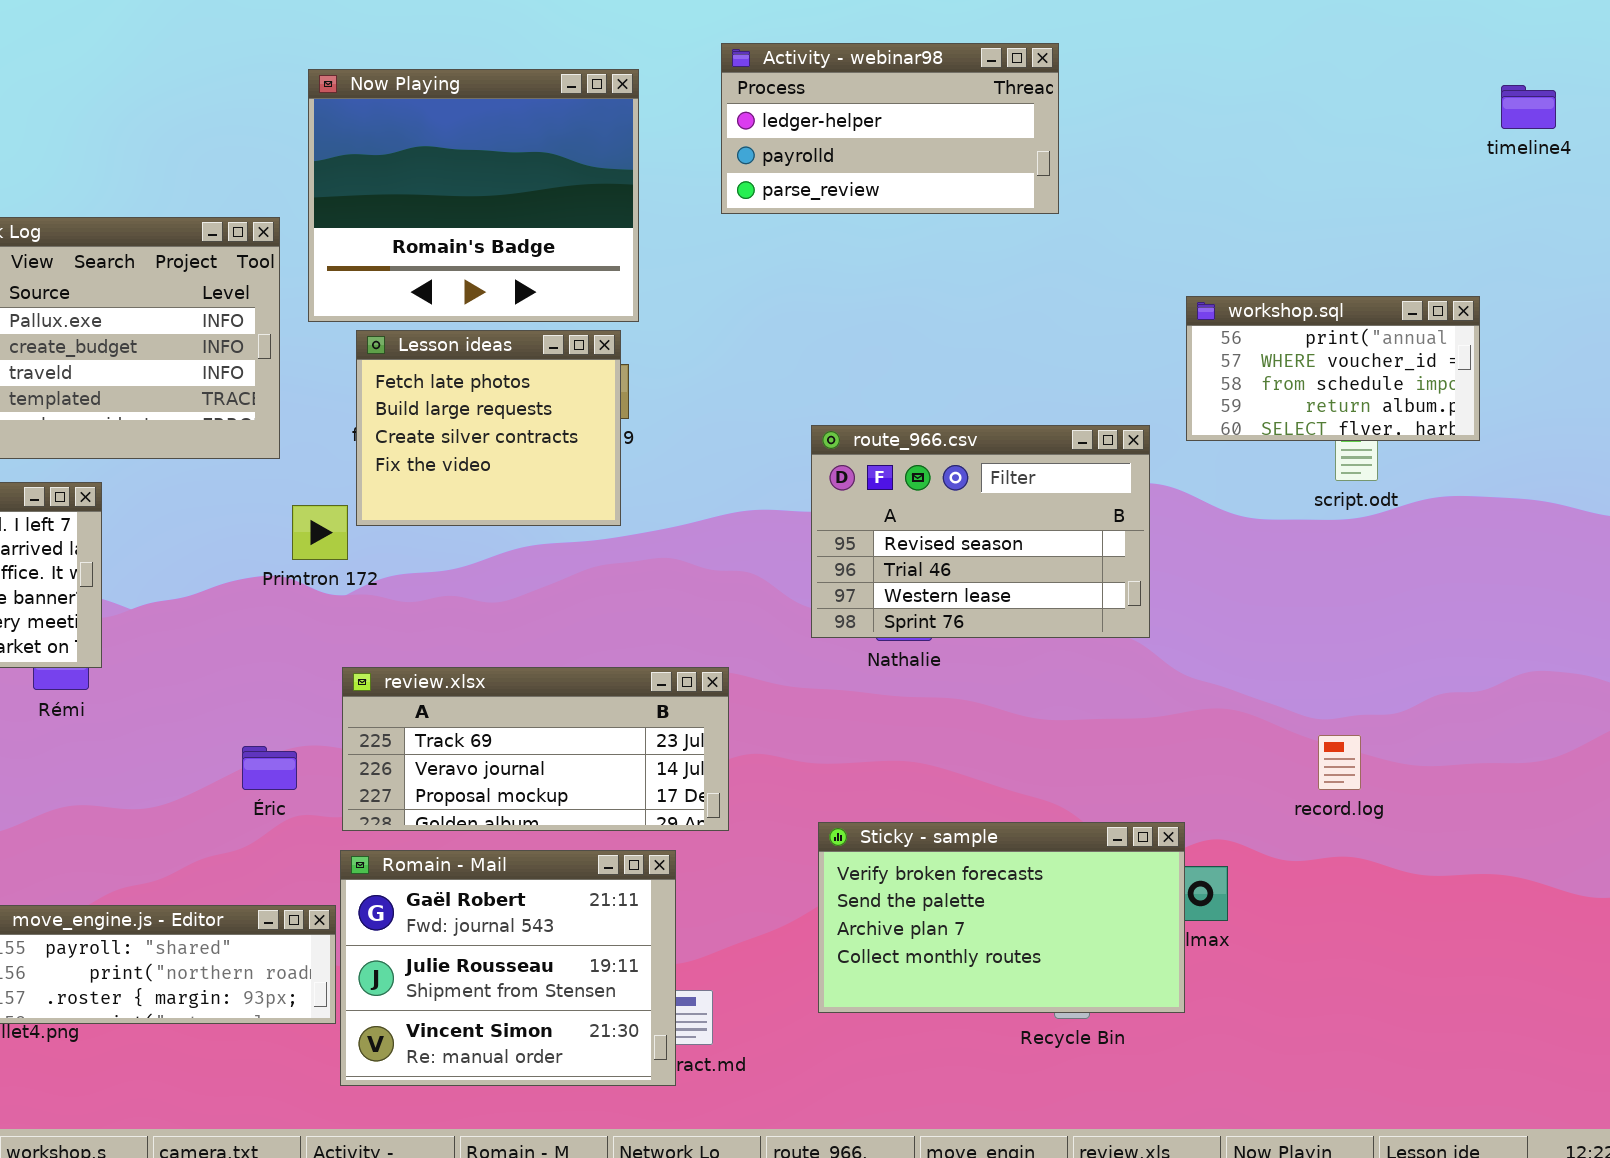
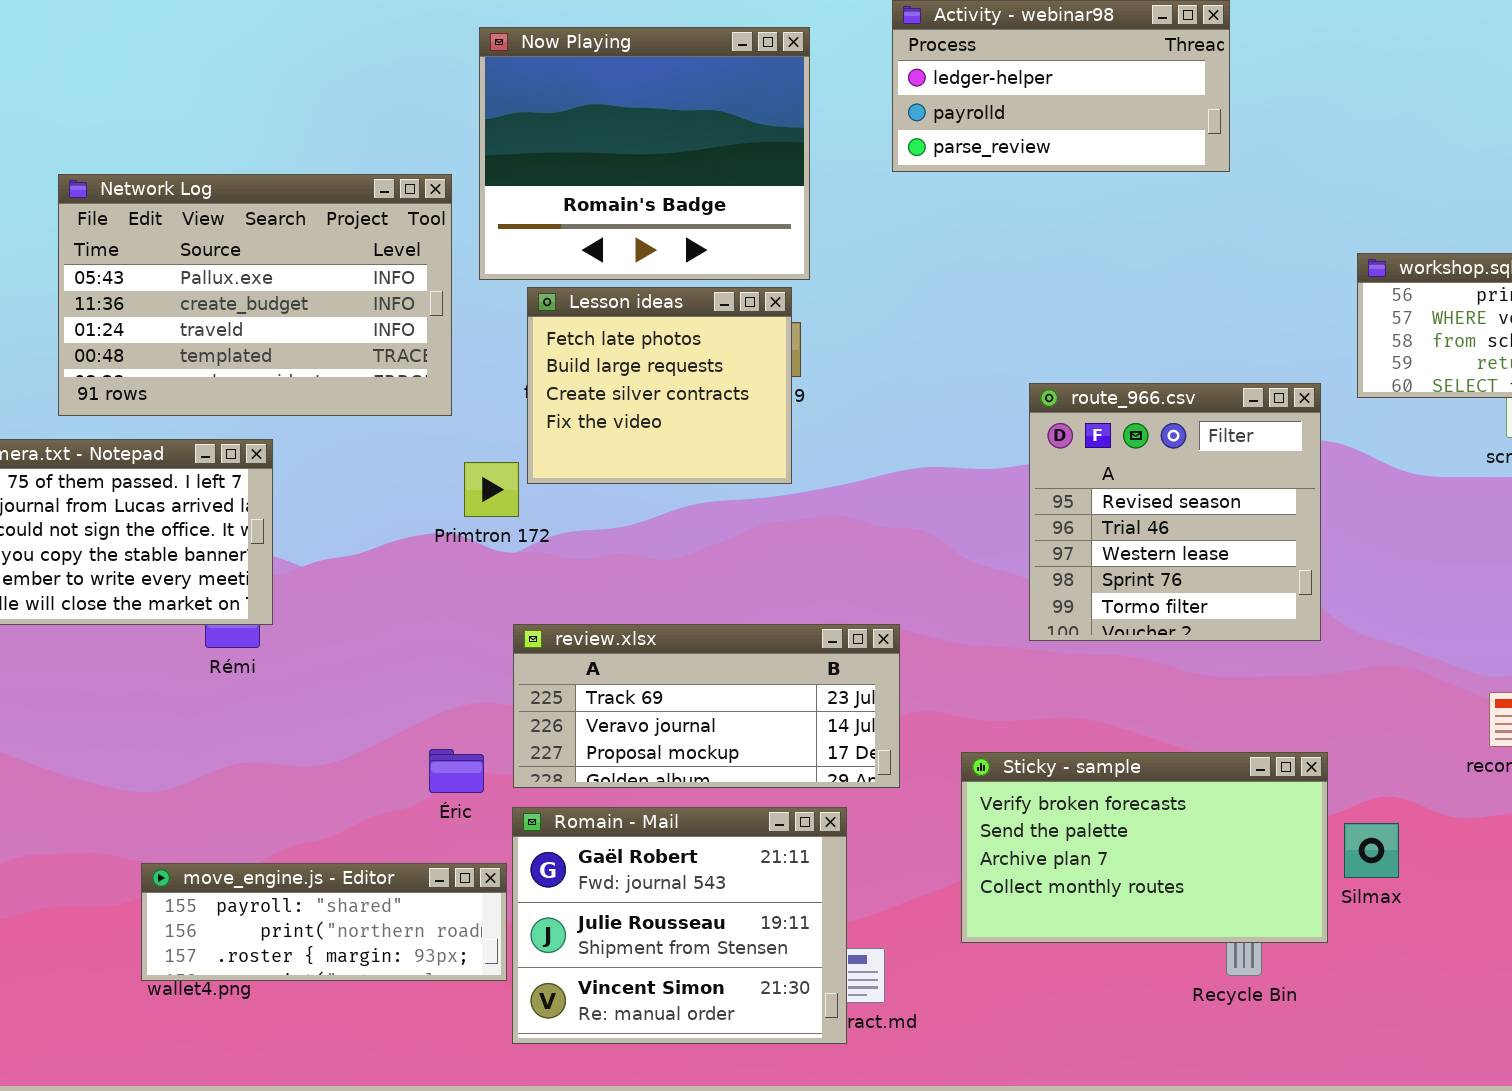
route_966.csv: [811,425,1150,638] -> [1029,383,1321,641], resized
Éric: [242,746,297,790] -> [429,749,484,793], moved
Sticky - sample: [818,822,1185,1013] -> [961,752,1328,943], moved

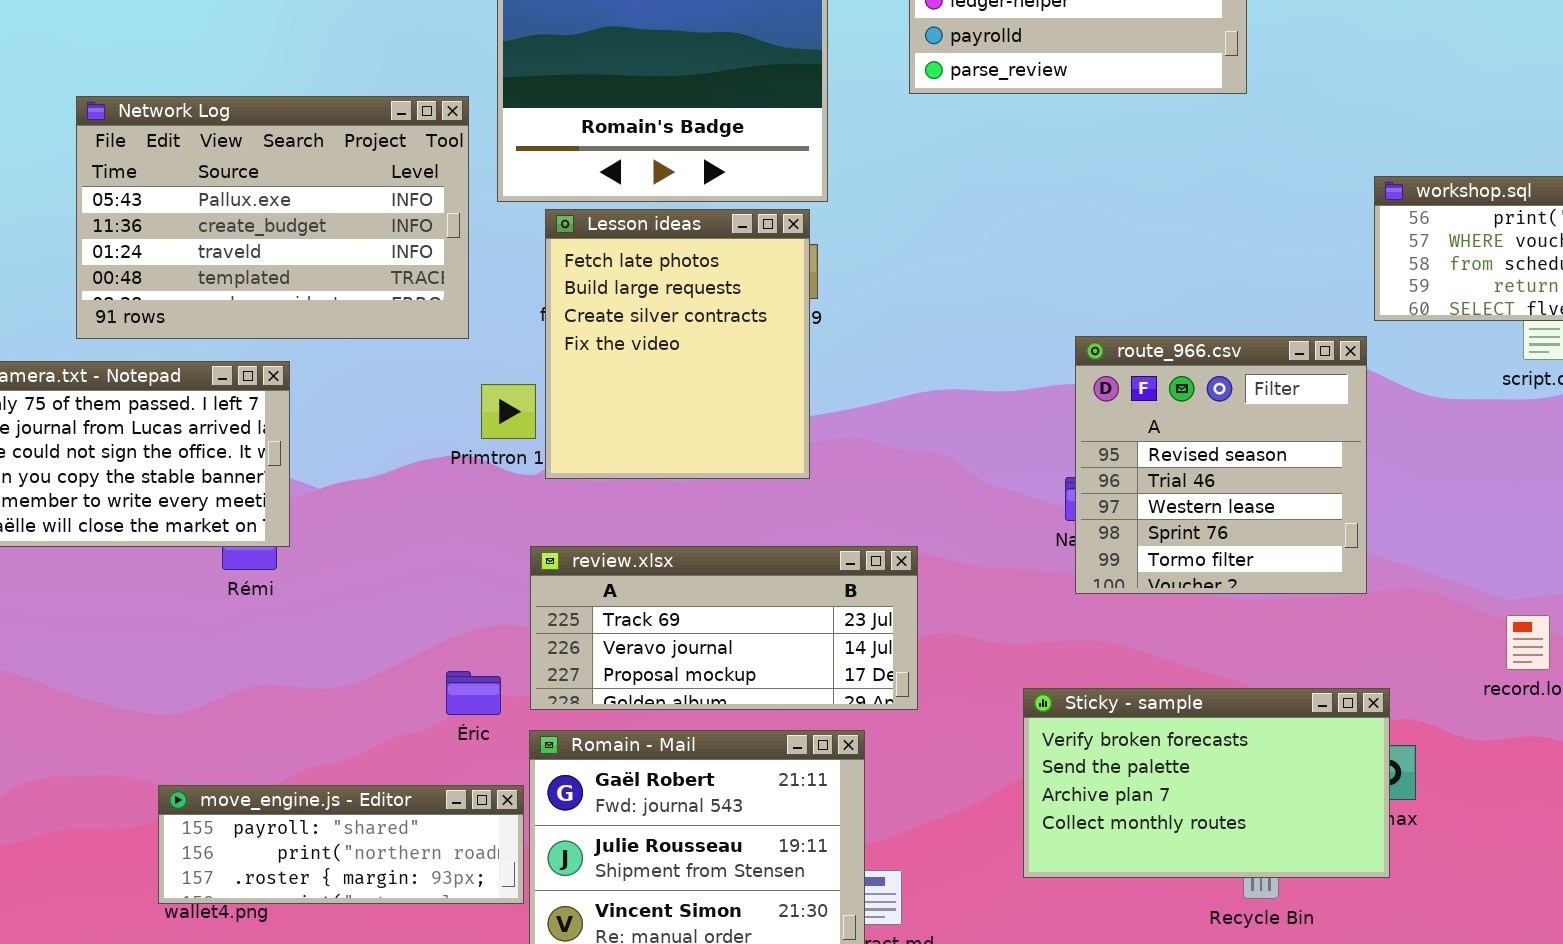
Lesson ideas: [527,287,792,484] -> [545,209,810,479], resized
route_966.csv: [1029,383,1321,641] -> [1075,336,1367,594], moved
Sticky - sample: [961,752,1328,943] -> [1023,688,1390,878], moved

